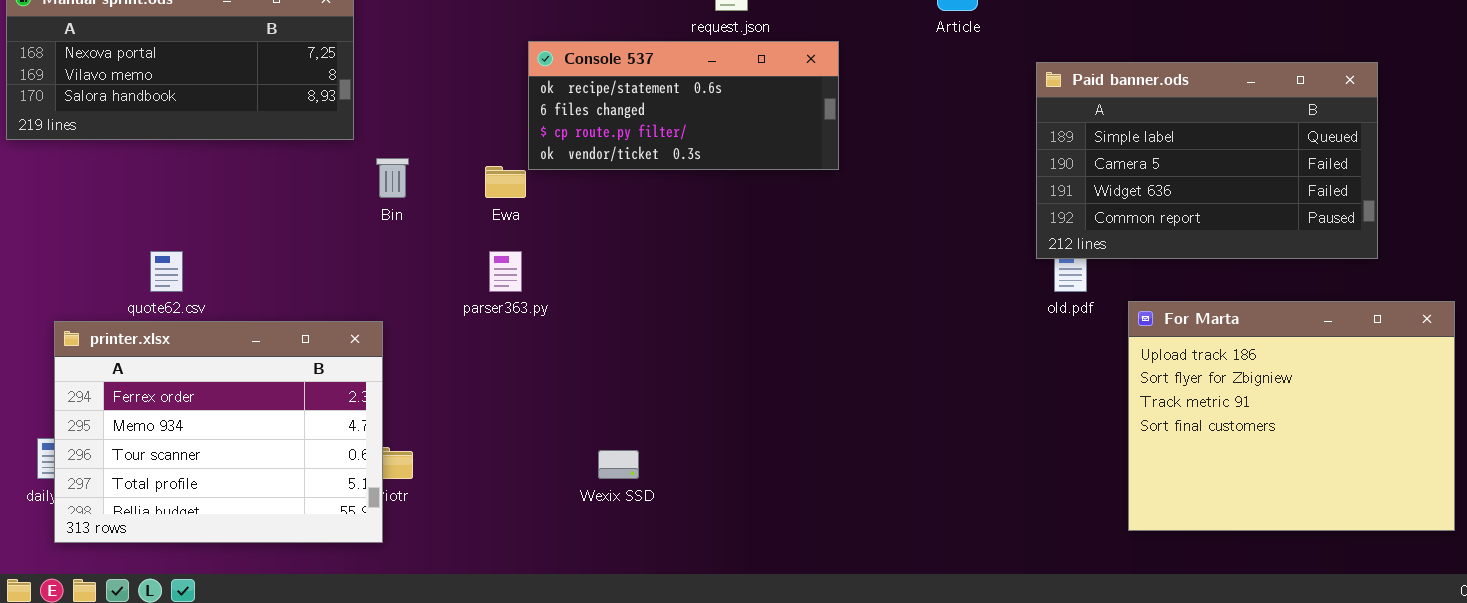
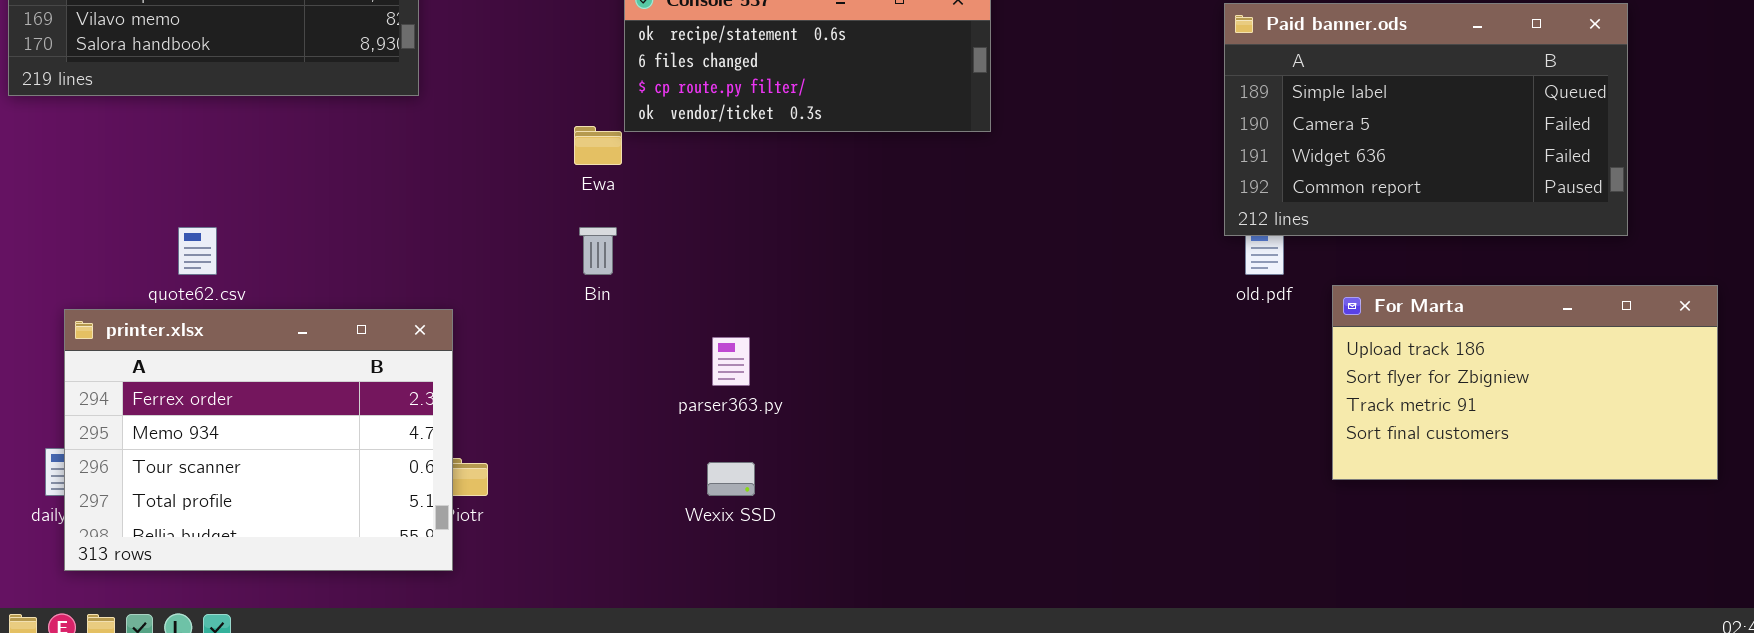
Bin: [376,158,409,198] -> [579,227,617,275], moved
parser363.py: [489,251,522,292] -> [712,337,750,386], moved
For Marta: [1128,301,1455,531] -> [1332,285,1718,480], resized

